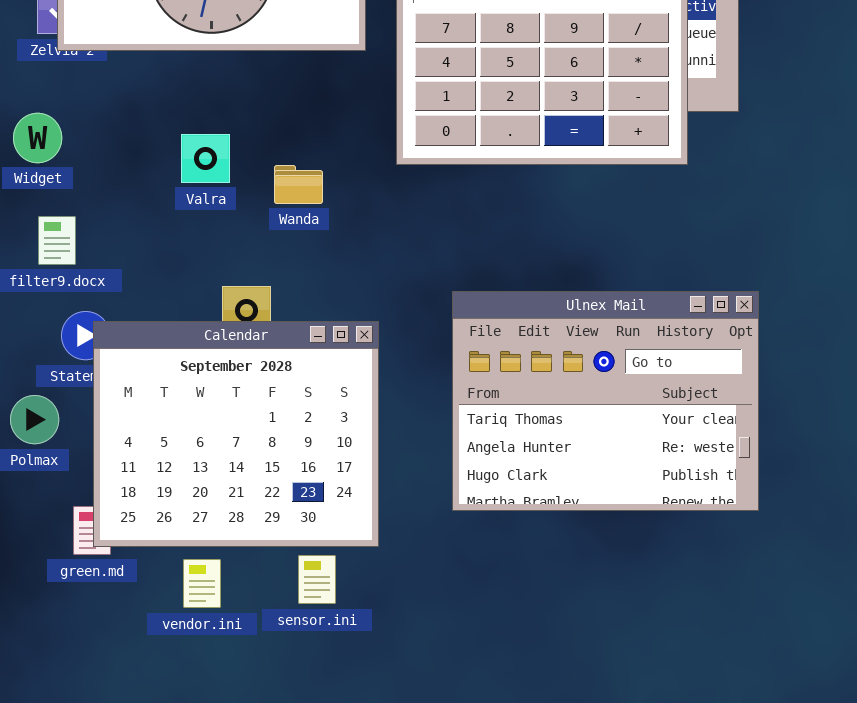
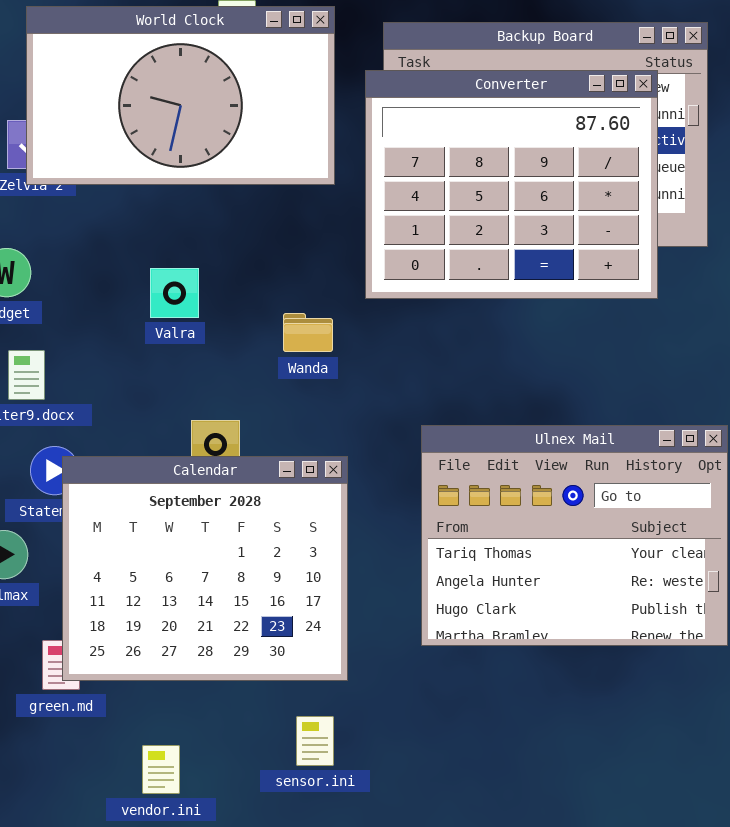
Wanda: [274,165,323,204] -> [283,313,333,352], moved
sensor.ini: [298,555,336,604] -> [296,716,334,766], moved
vendor.ini: [183,559,221,608] -> [142,745,180,794], moved

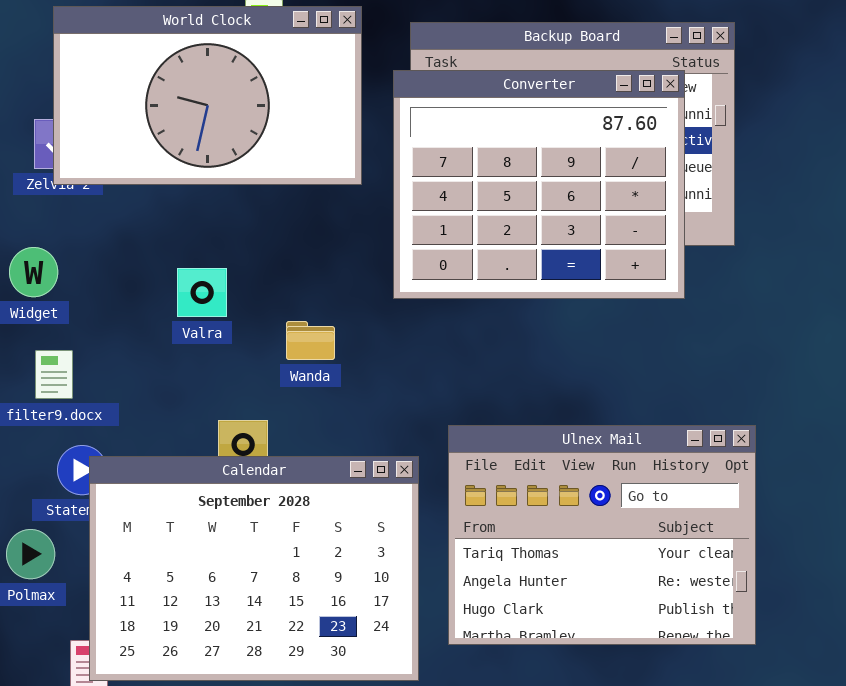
Wanda: [283,313,333,352] -> [286,321,335,360], moved
Calendar: [62,456,348,681] -> [89,456,419,681], resized

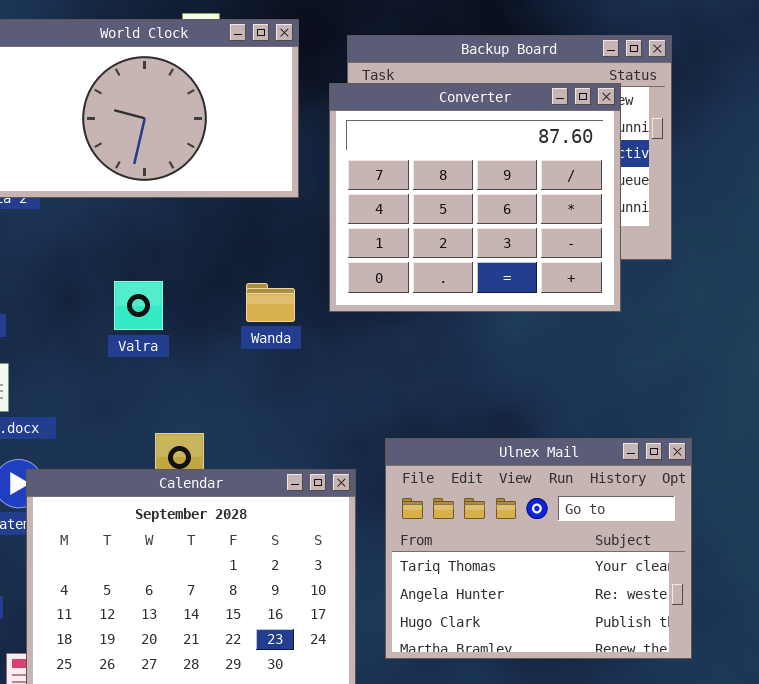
Wanda: [286,321,335,360] -> [246,283,295,322], moved

